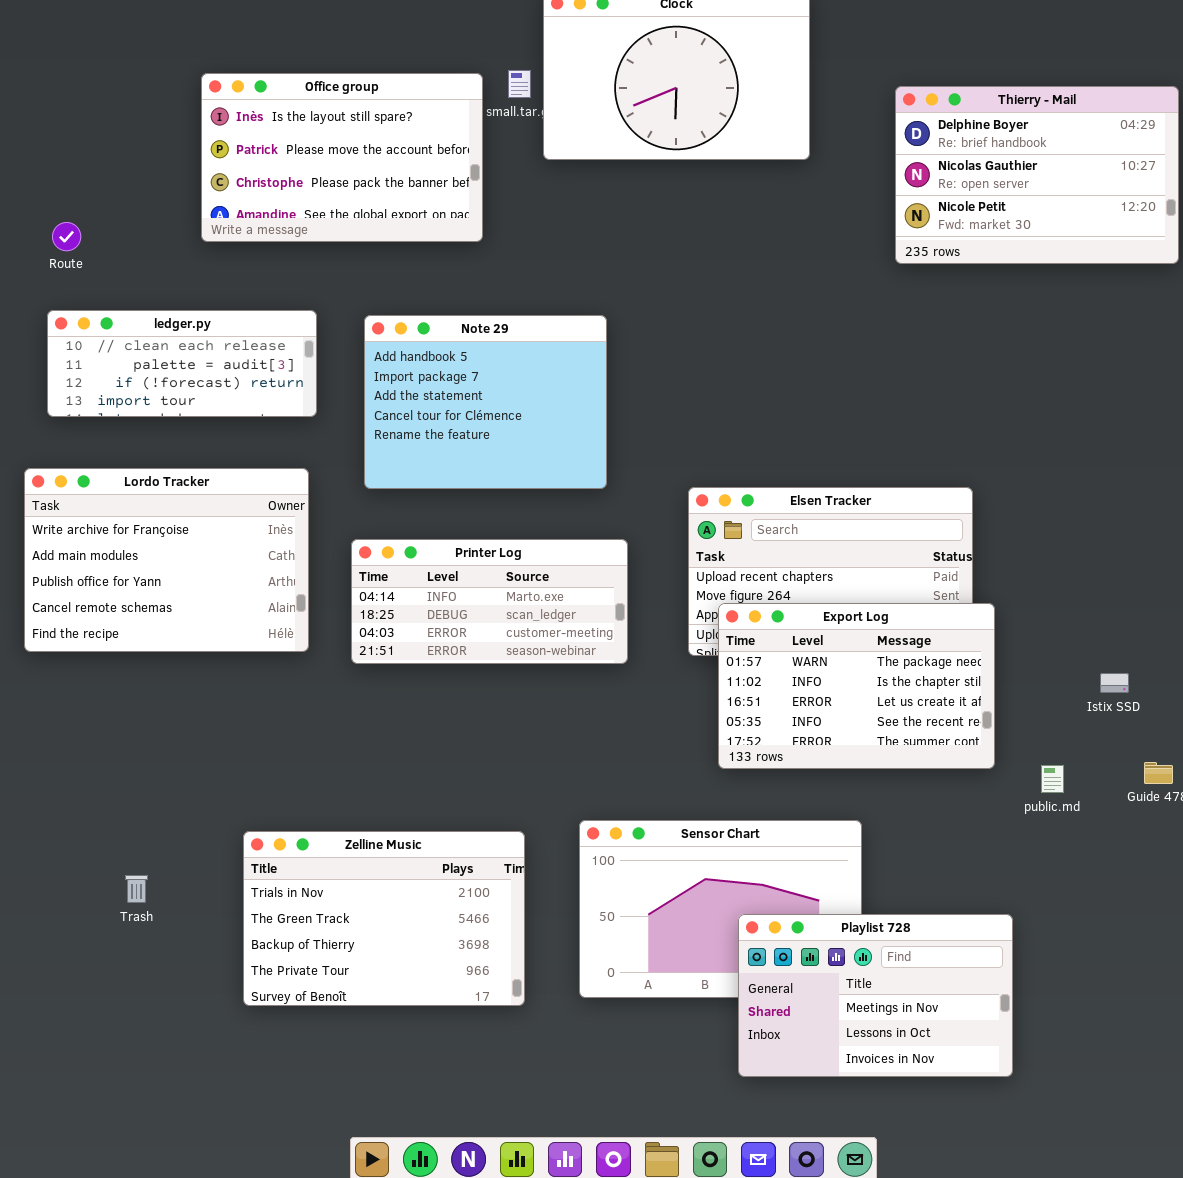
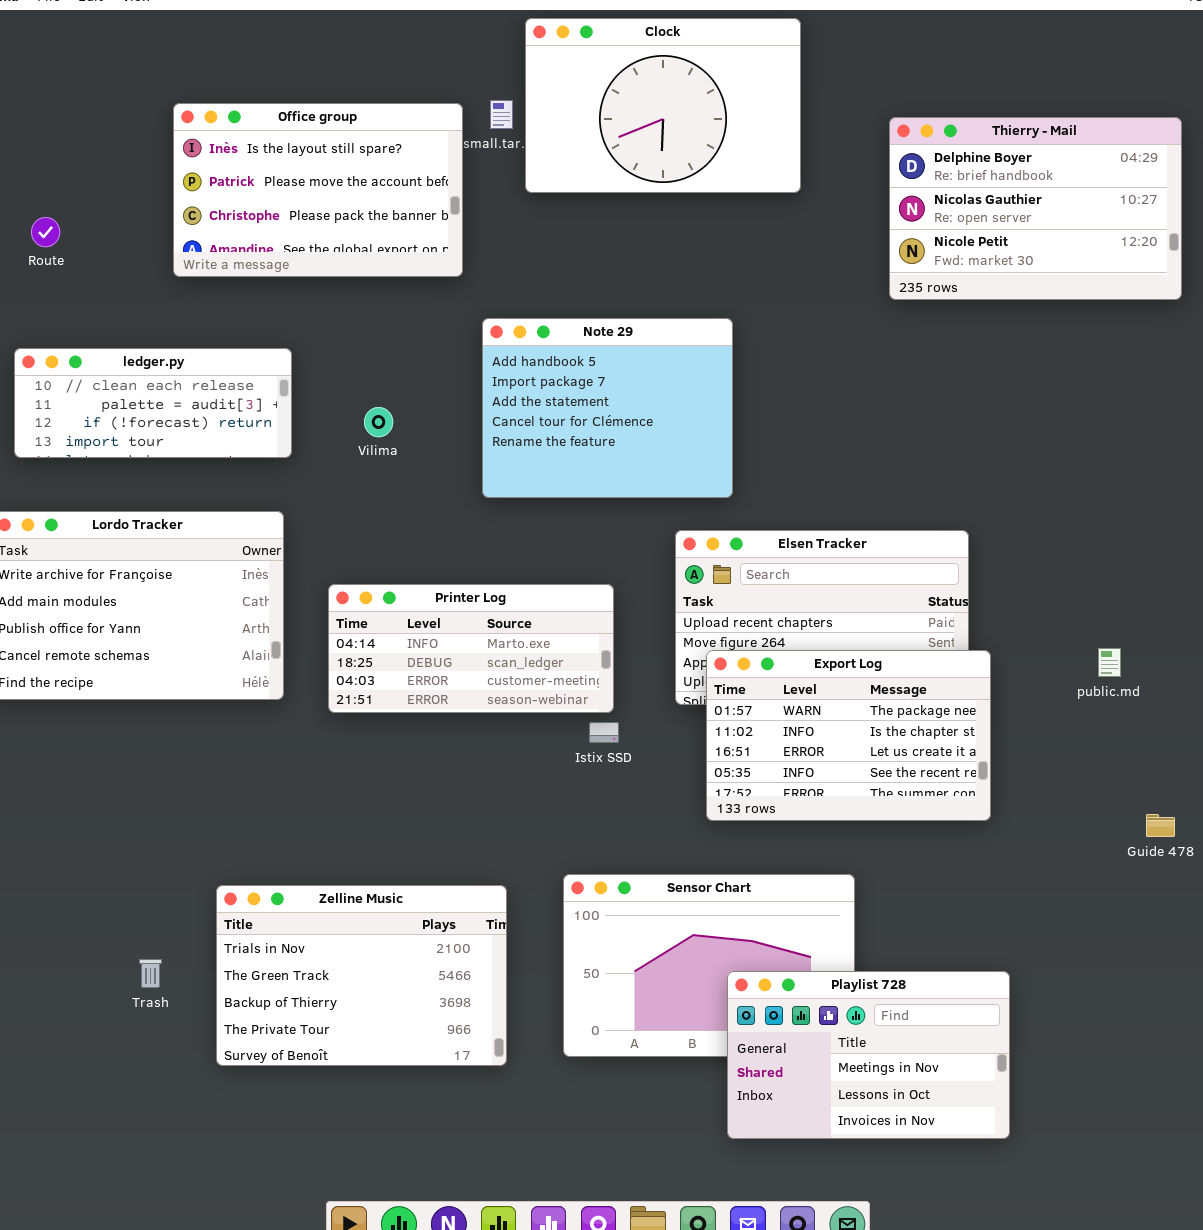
Route: [52,222,81,251] -> [31,217,60,247], moved
Note 29: [364,315,607,489] -> [482,318,733,498], moved
Istix SSD: [1100,673,1129,693] -> [589,722,619,743], moved
public.md: [1041,765,1064,793] -> [1098,648,1121,677], moved
Trash: [125,875,148,903] -> [139,959,162,988], moved

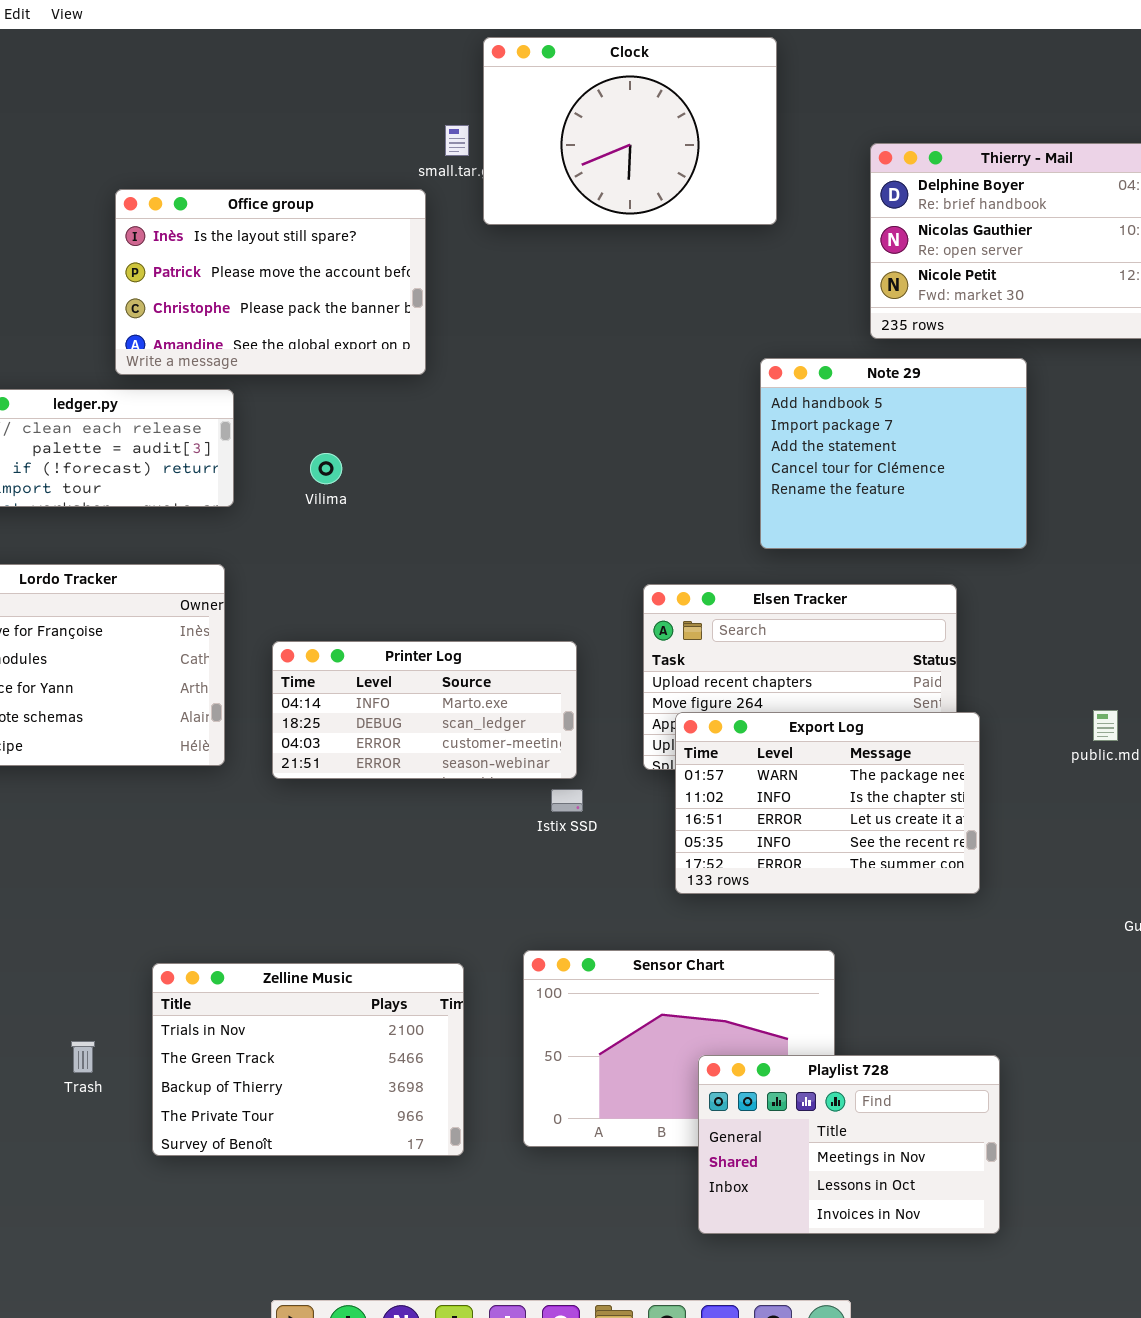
Office group: [173,103,463,277] -> [115,189,426,375], moved
Note 29: [482,318,733,498] -> [760,358,1027,549], moved

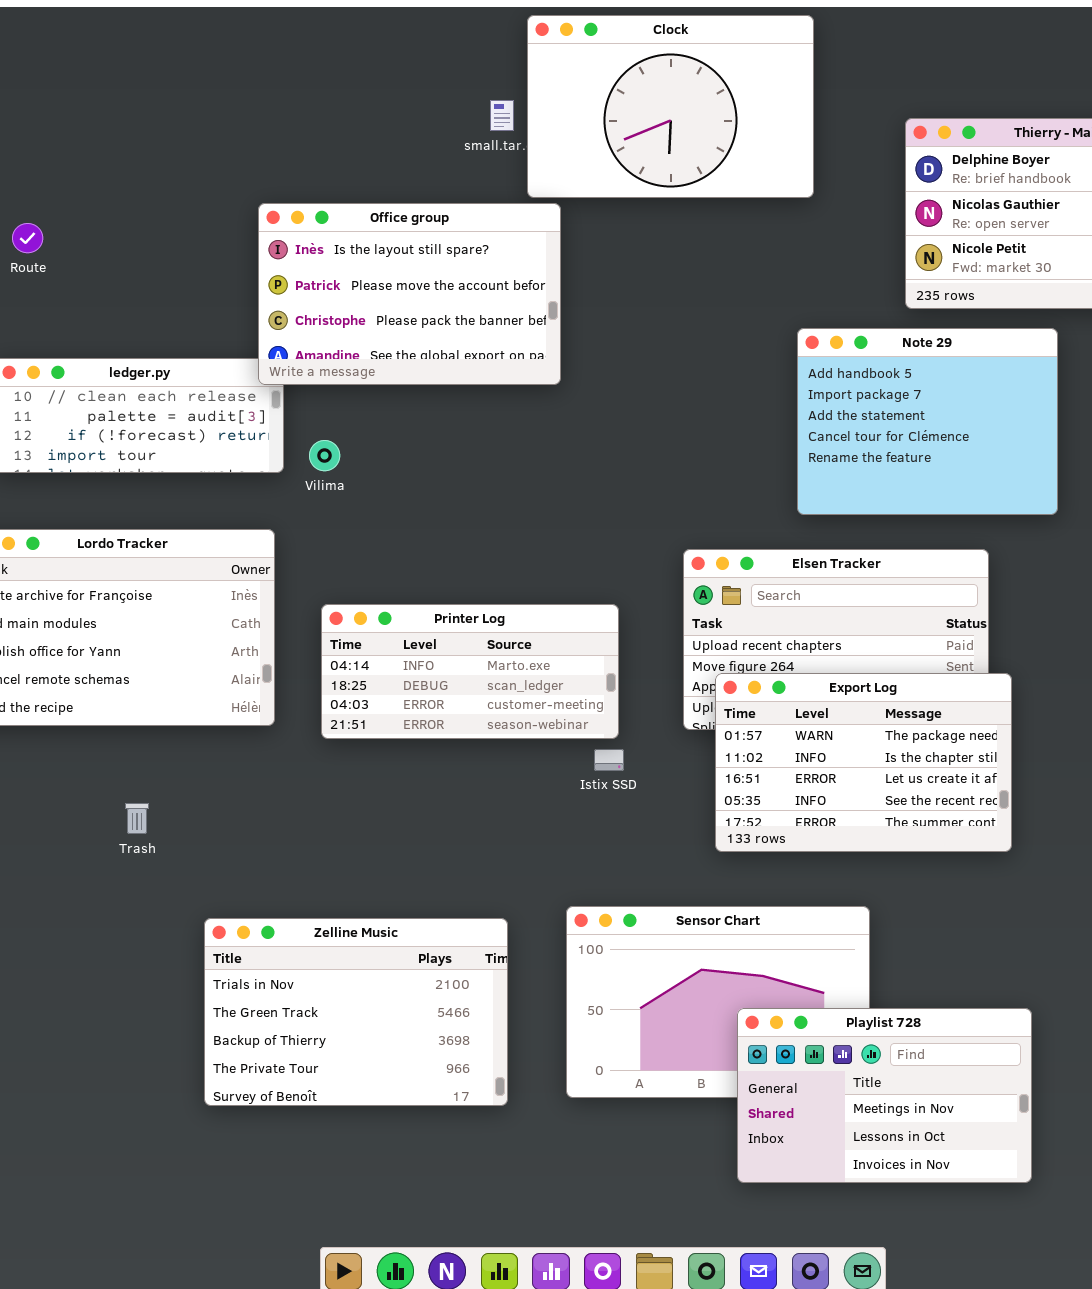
Office group: [115,189,426,375] -> [258,203,561,385], moved
Vilima: [310,453,342,484] -> [309,440,340,471], moved
Trash: [71,1041,95,1073] -> [125,803,149,834], moved

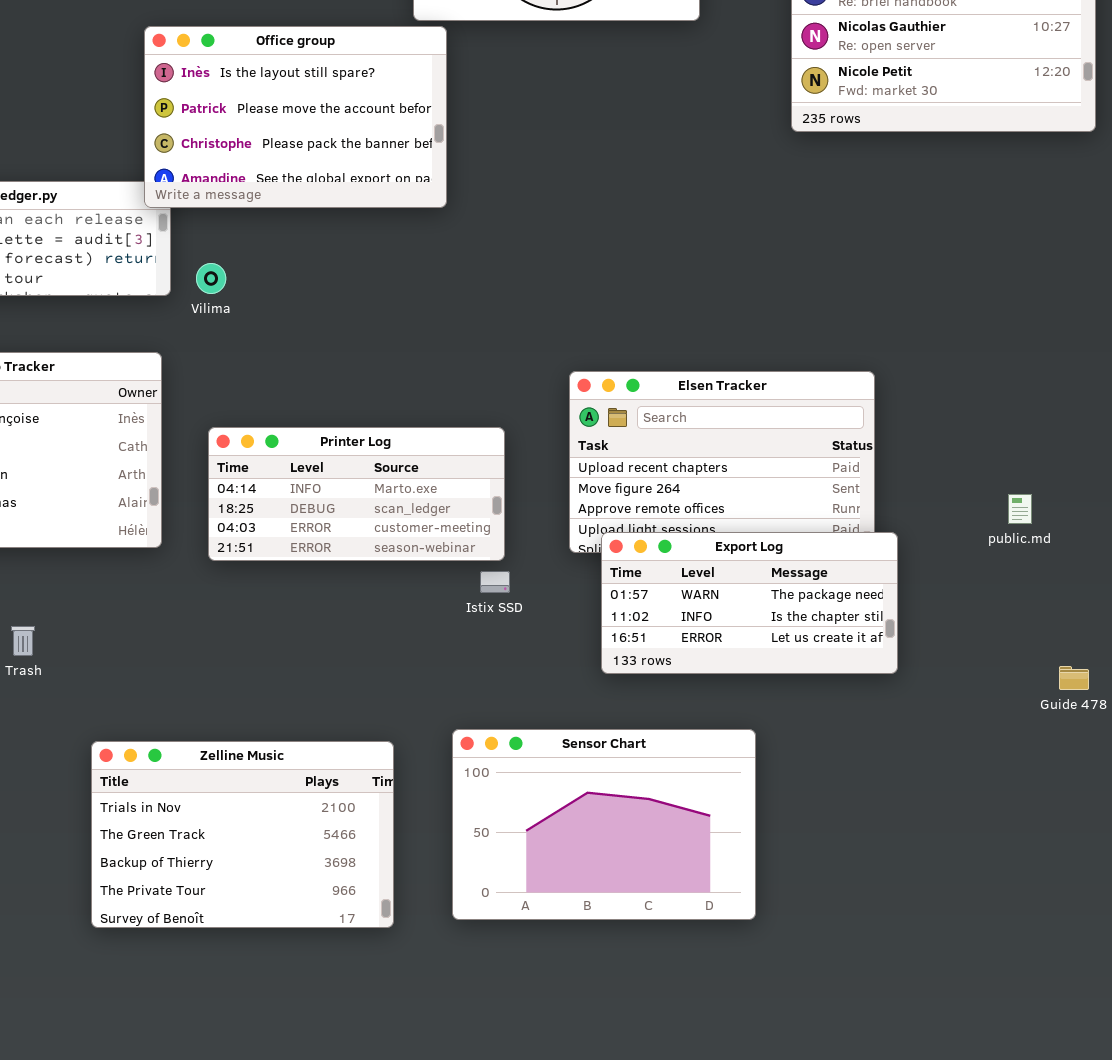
Note 29: [797,328,1058,515] -> none, closed
Export Log: [715,673,1012,852] -> [601,532,898,674], resized
Playlist 728: [737,1008,1032,1183] -> none, closed

